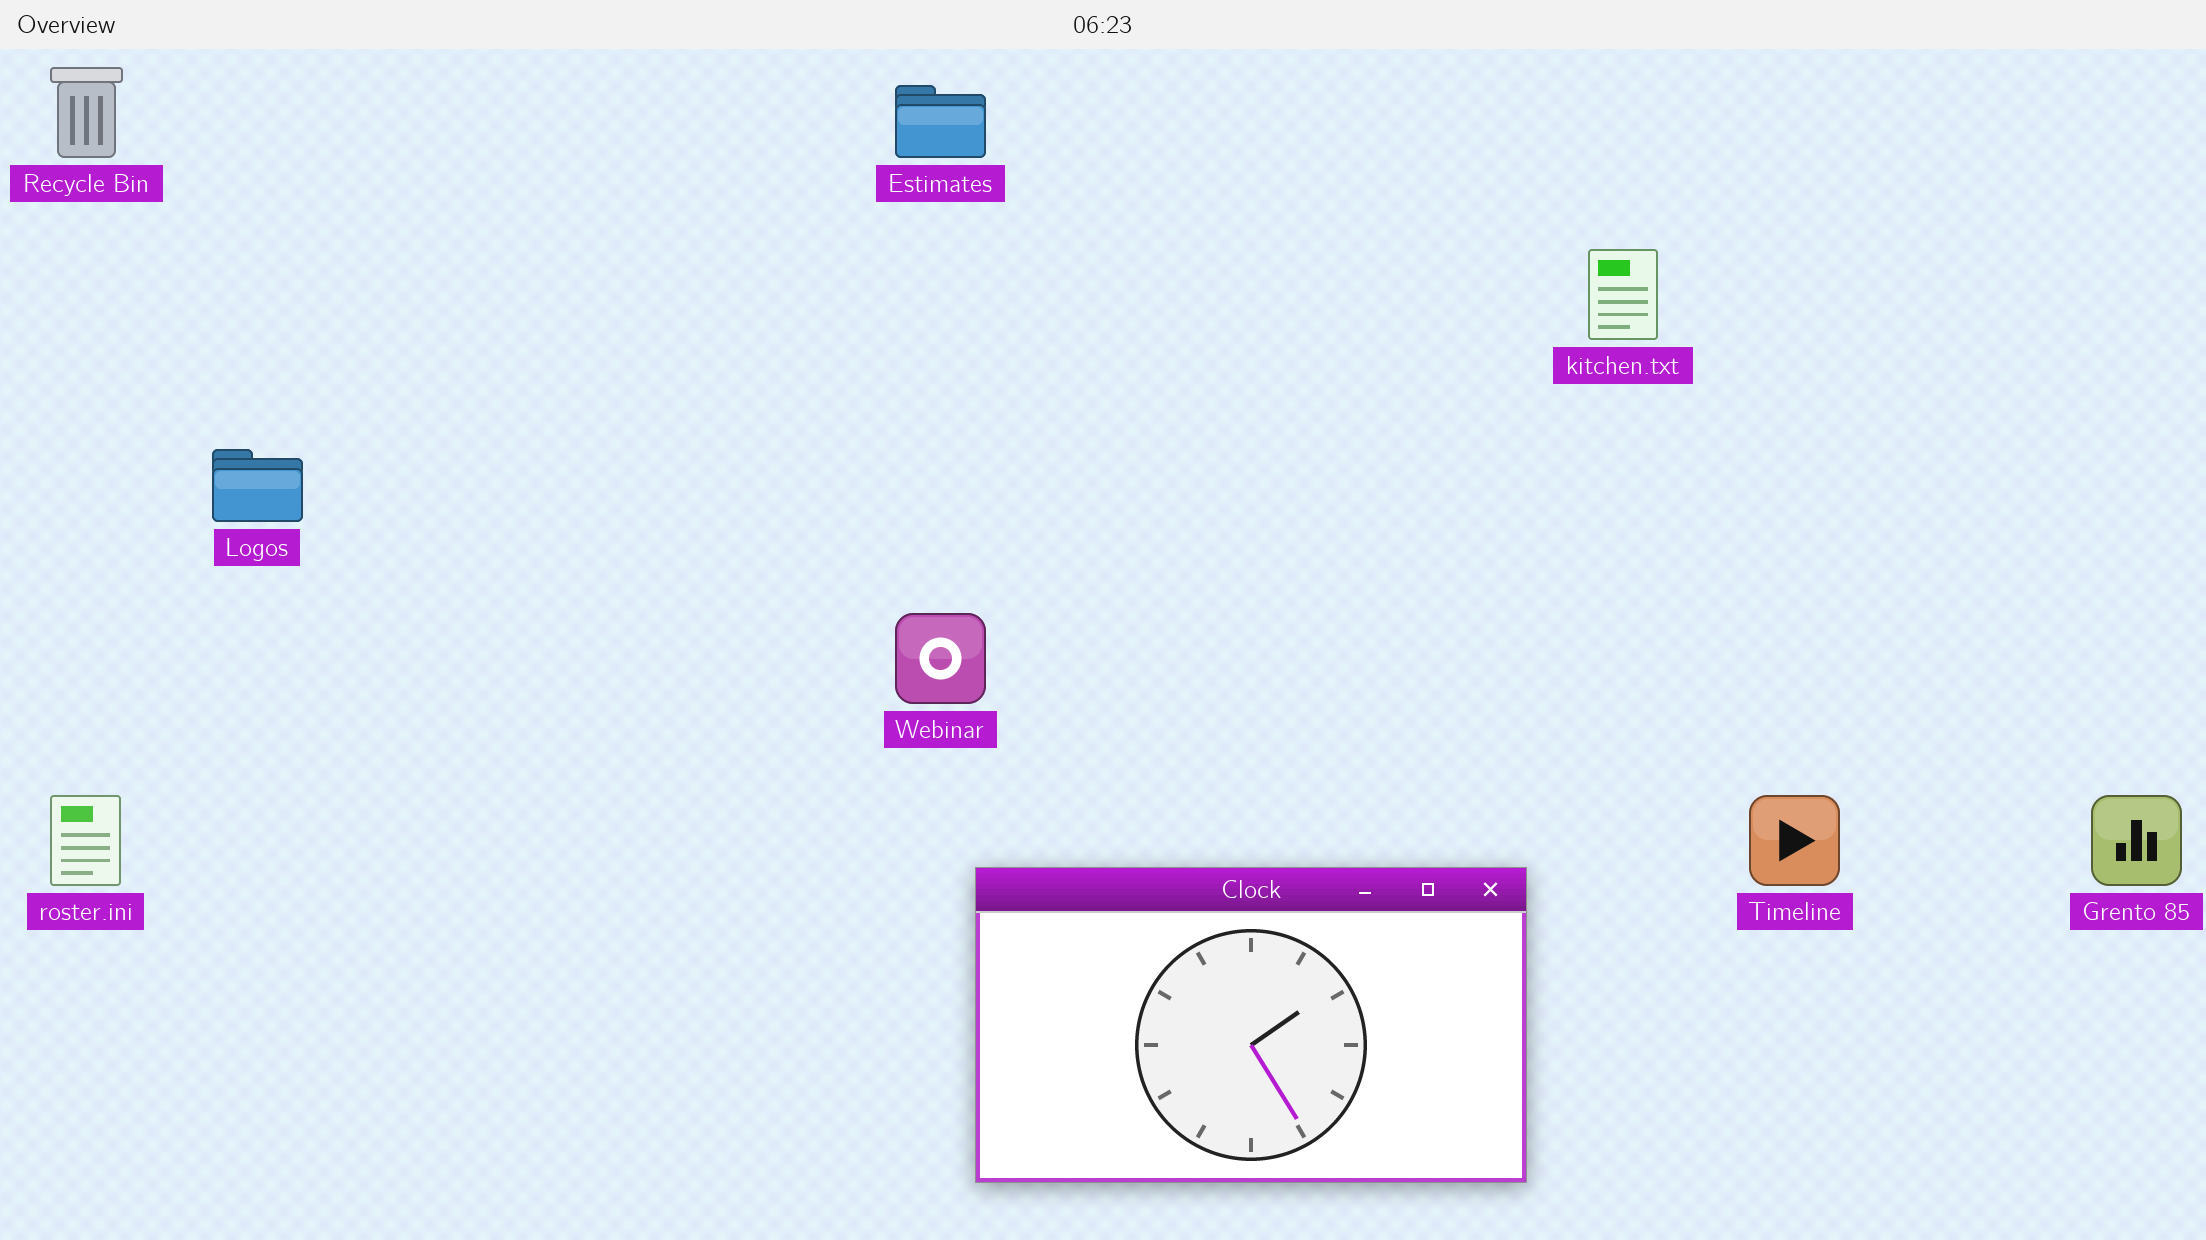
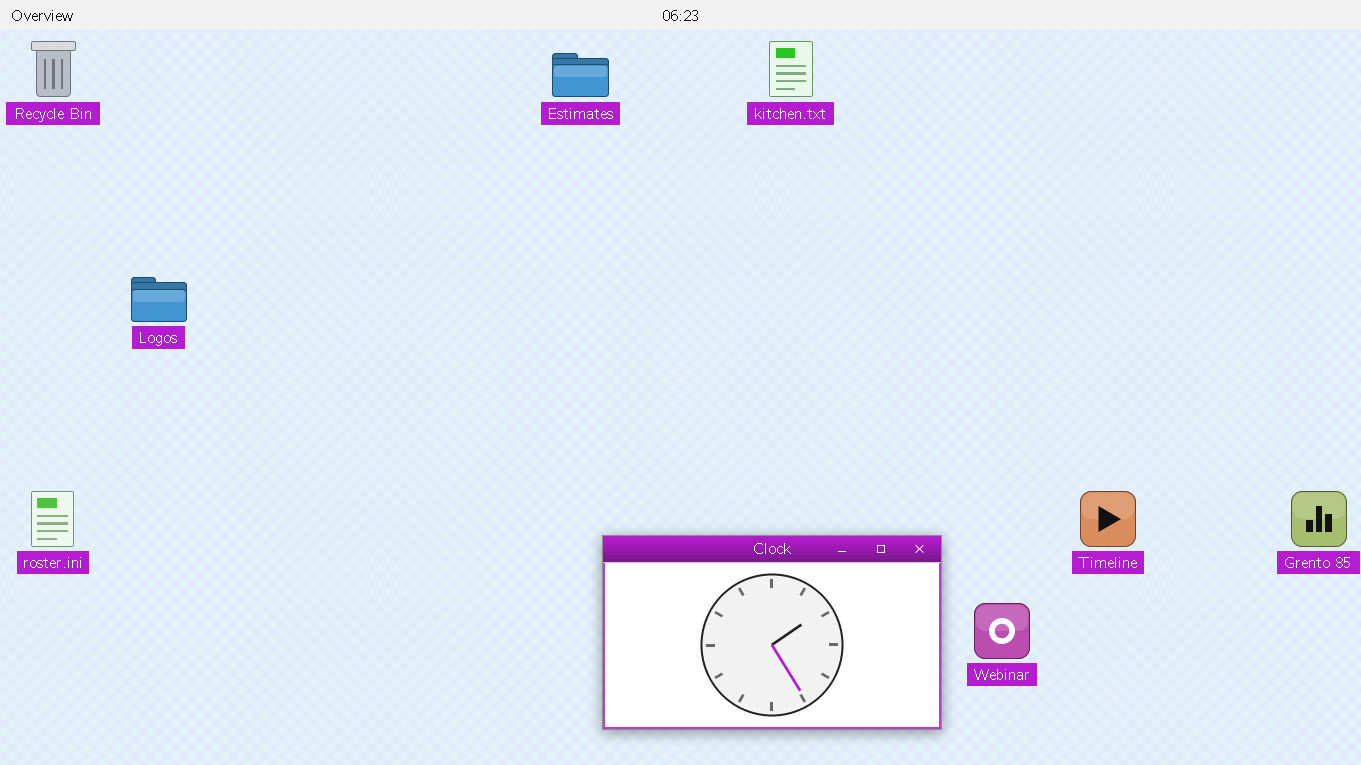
kitchen.txt: [1588,249,1658,340] -> [769,41,813,97], moved
Webinar: [895,613,986,704] -> [974,603,1030,659], moved

